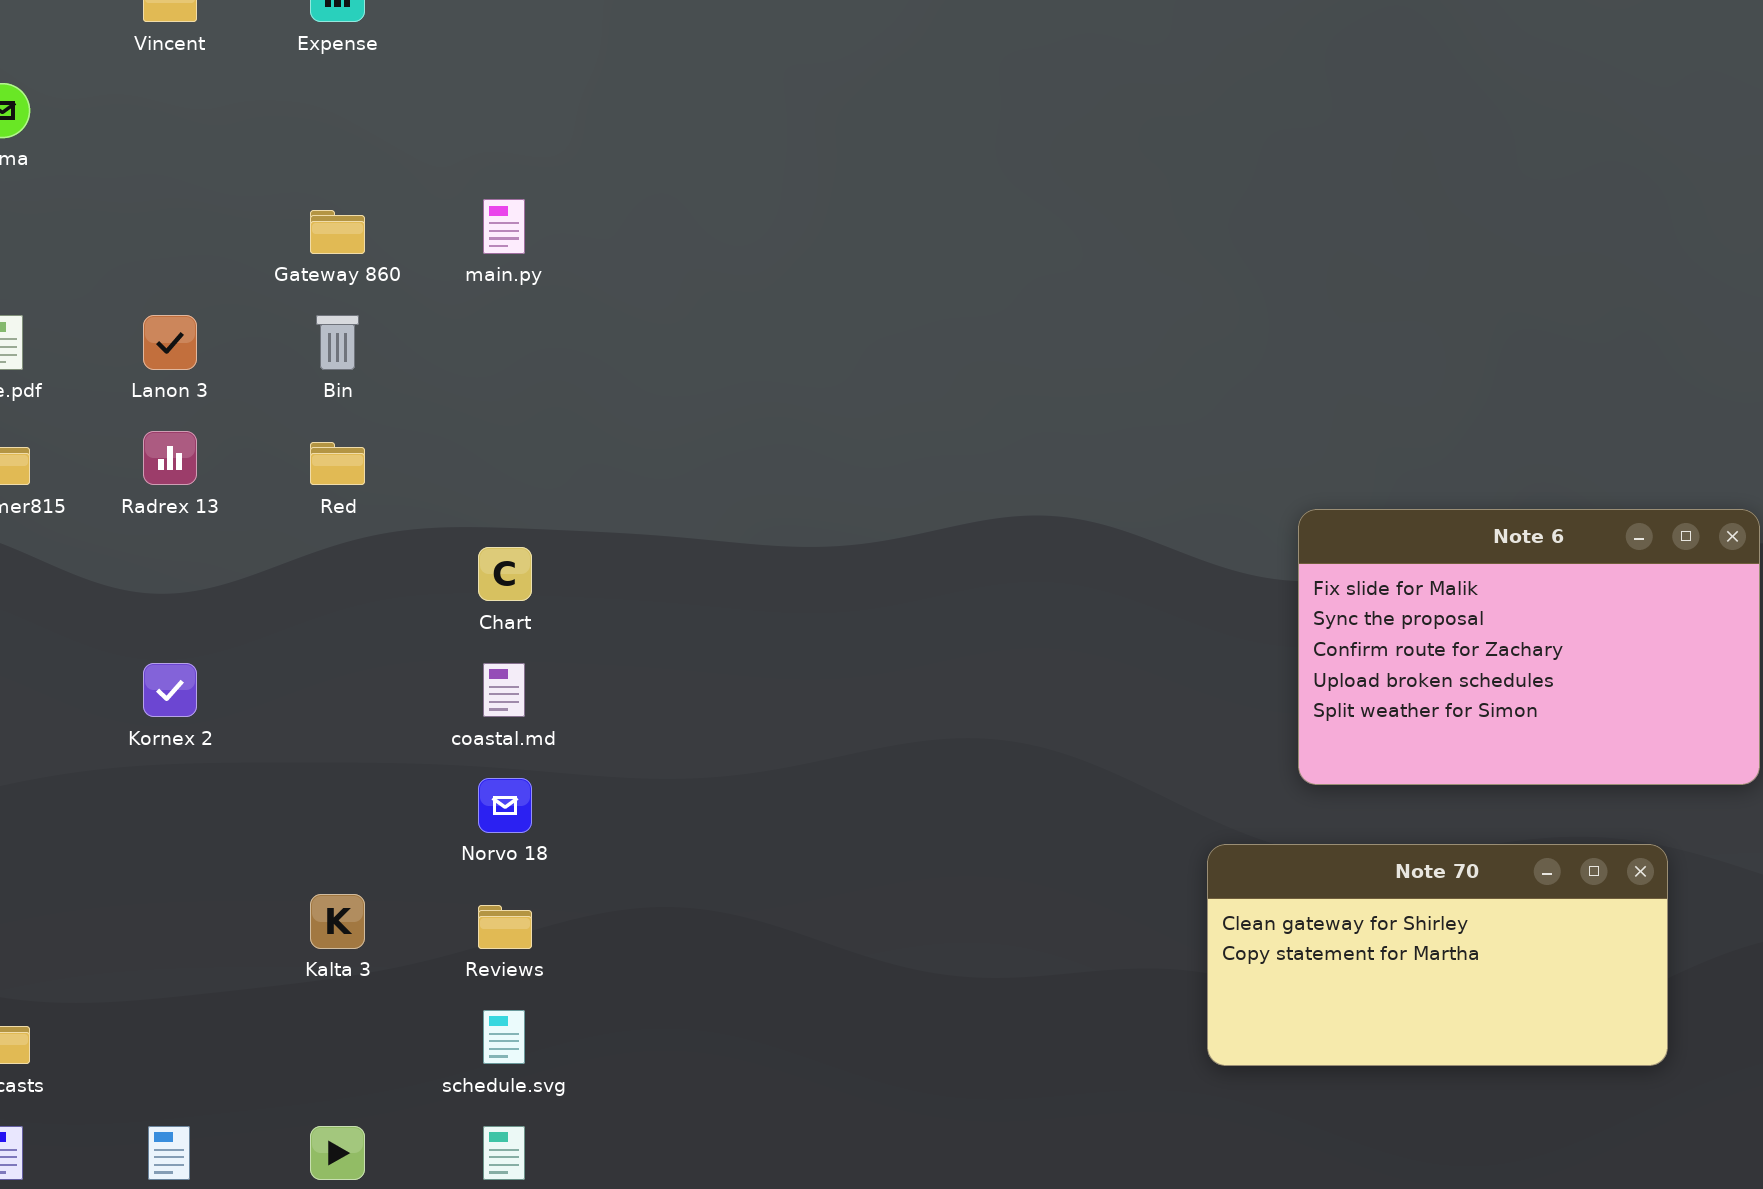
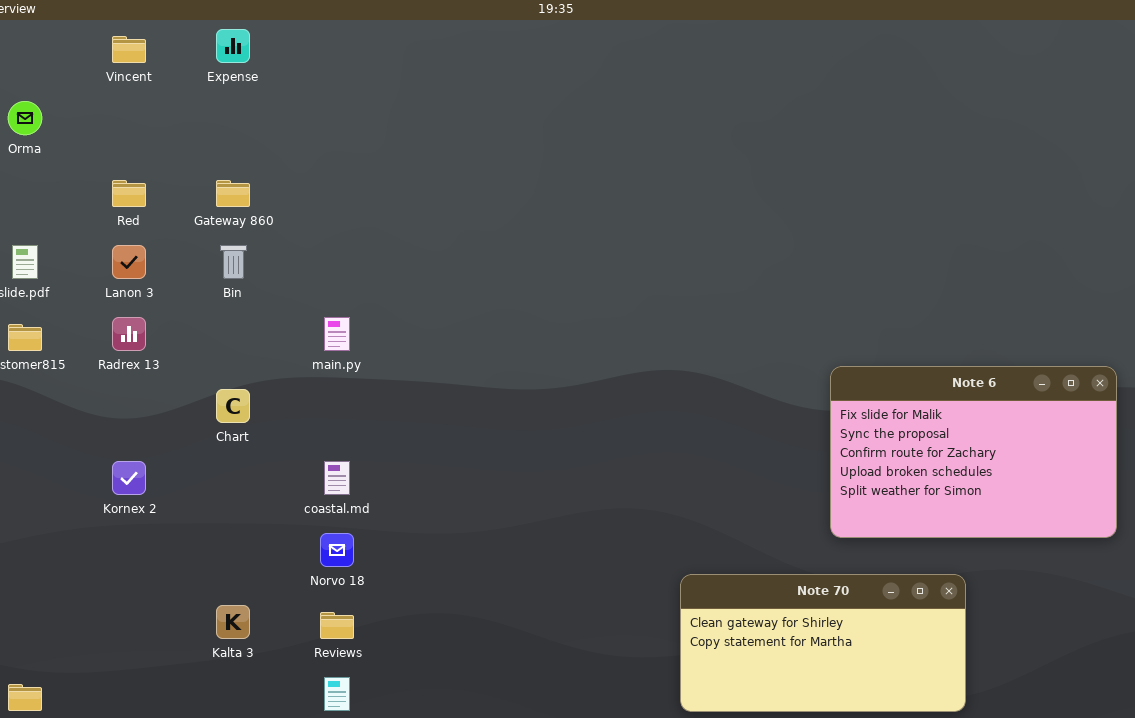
main.py: [483,199,525,254] -> [324,317,350,351], moved
Red: [310,442,365,485] -> [112,180,146,207], moved
Chart: [478,547,532,601] -> [216,389,250,423], moved
Note 70: [1207,844,1668,1066] -> [680,574,966,712], moved

